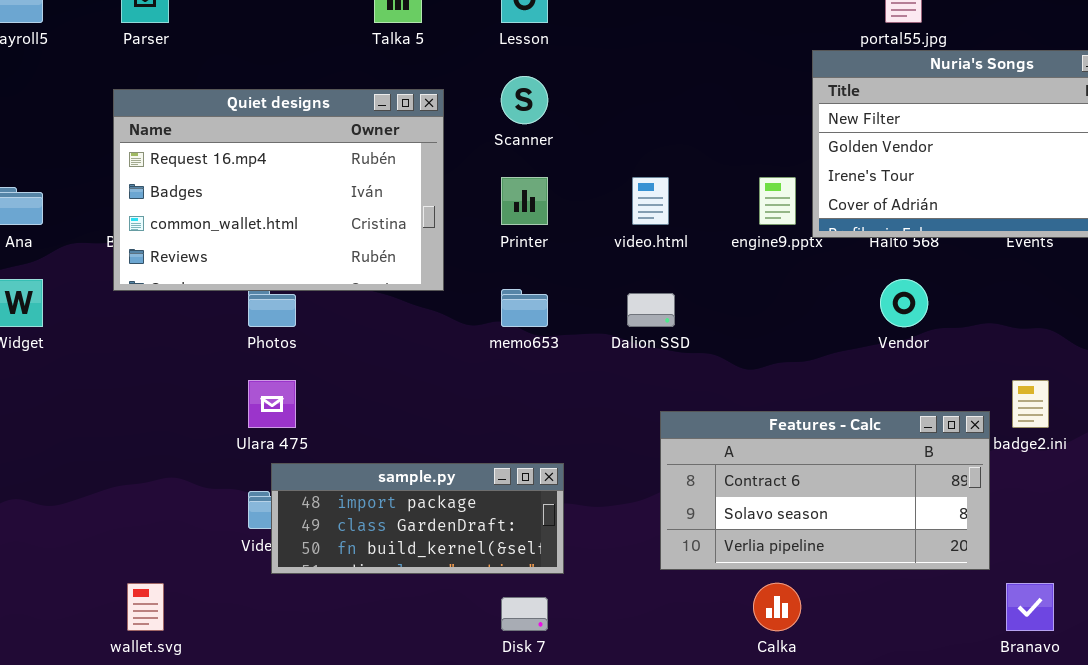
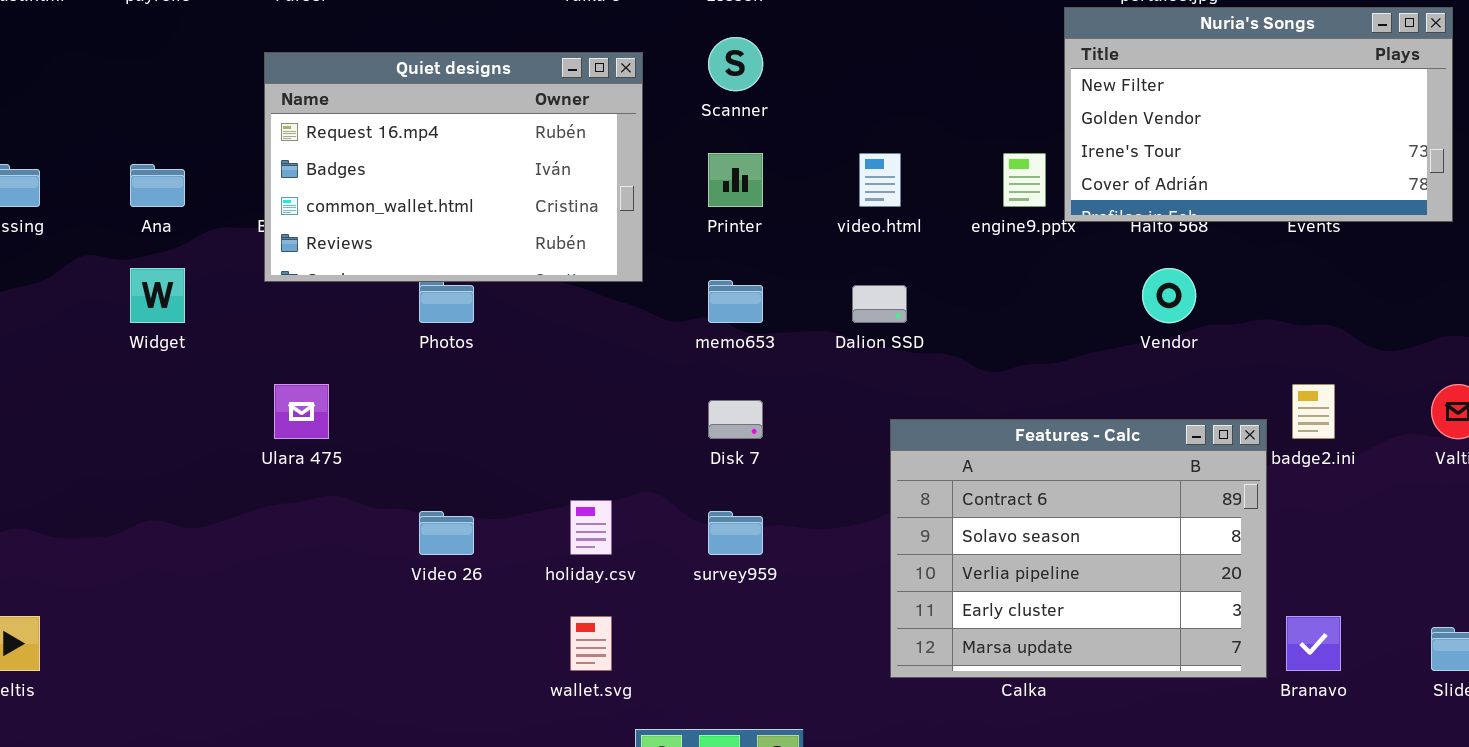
Ulara 475: [248,380,296,428] -> [274,384,329,439], moved
Features - Calc: [660,411,990,570] -> [890,419,1267,678], resized
sample.py: [271,463,564,574] -> none, closed
wallet.svg: [127,583,164,631] -> [570,616,612,671], moved
Disk 7: [501,597,548,631] -> [708,400,763,439], moved

